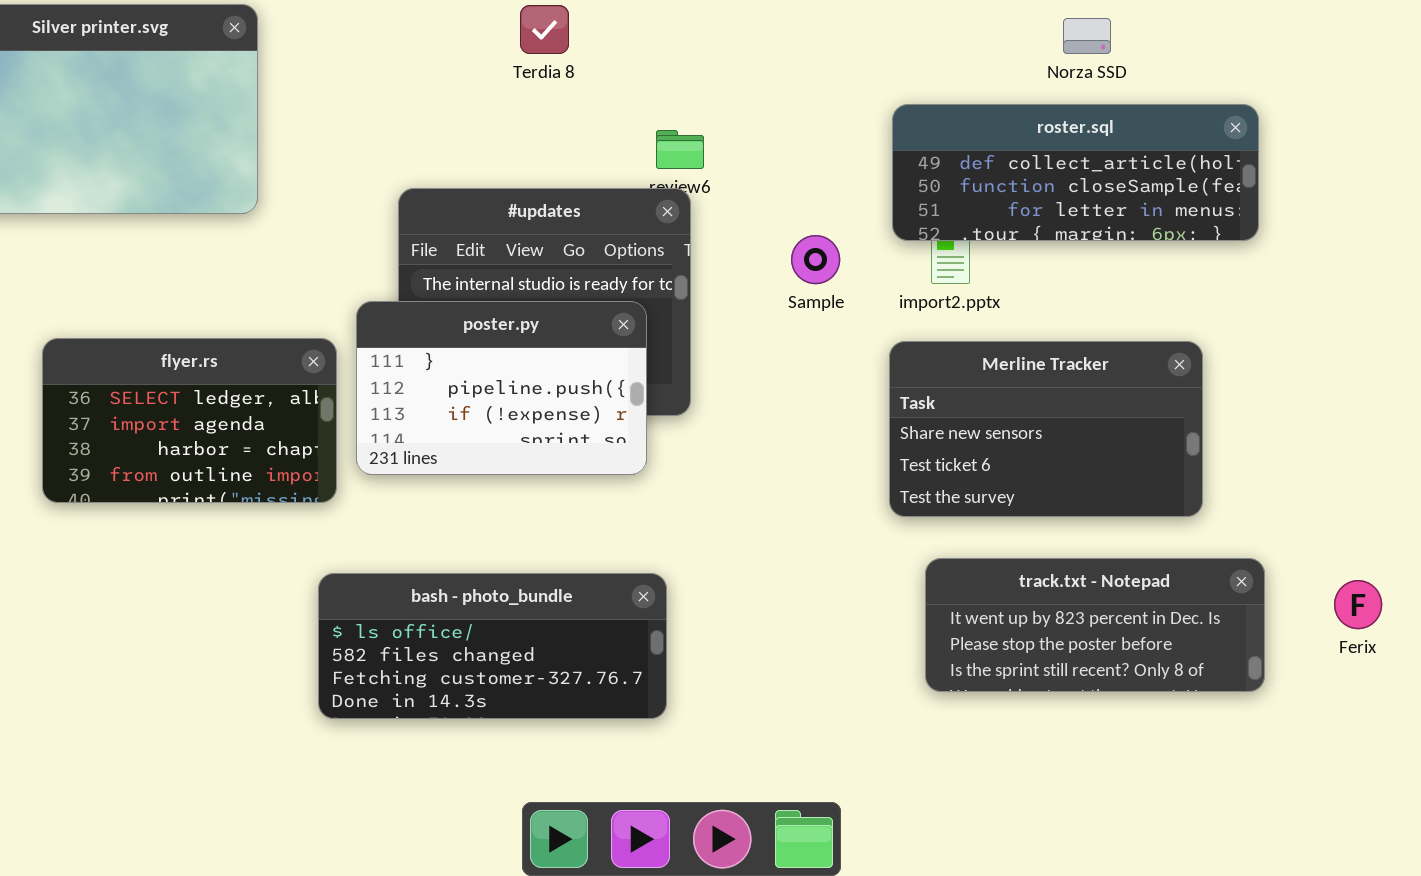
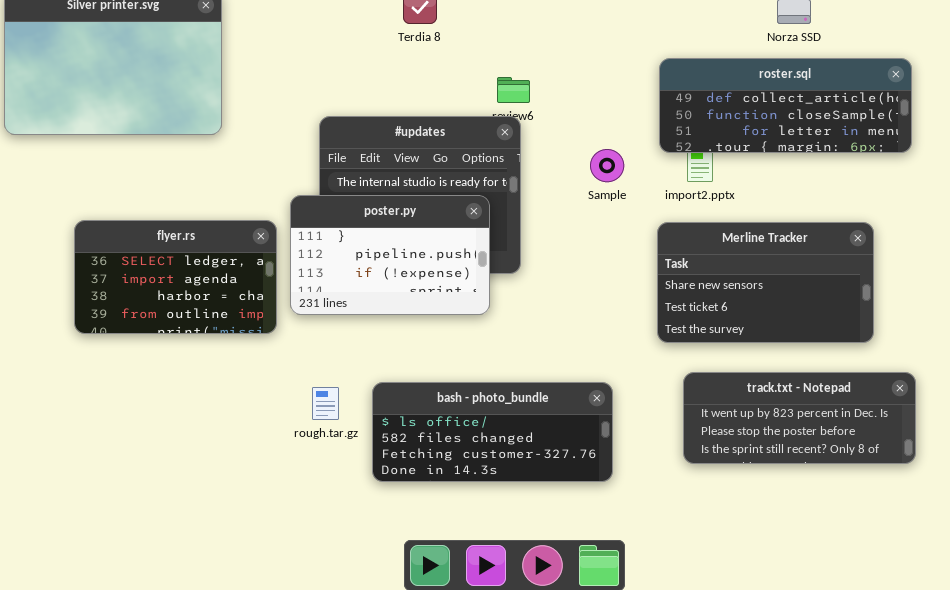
bash - photo_bundle: [318,573,667,719] -> [372,382,613,482], moved

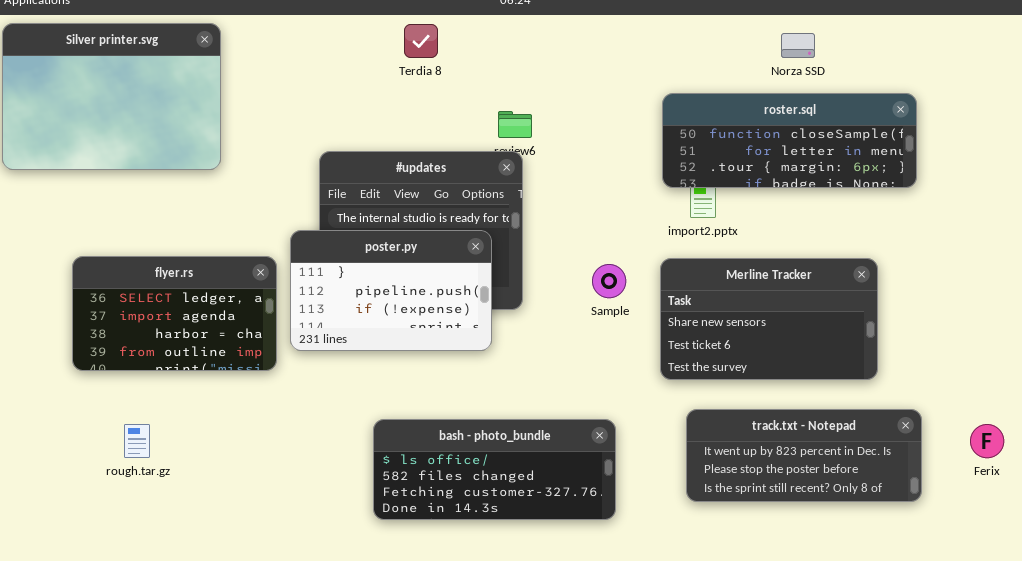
roster.sql: [659,58,912,153] -> [662,93,917,188], scrolled down 1 row
Sample: [590,149,624,182] -> [592,264,626,298], moved
rough.tar.gz: [312,387,339,420] -> [124,424,150,458], moved

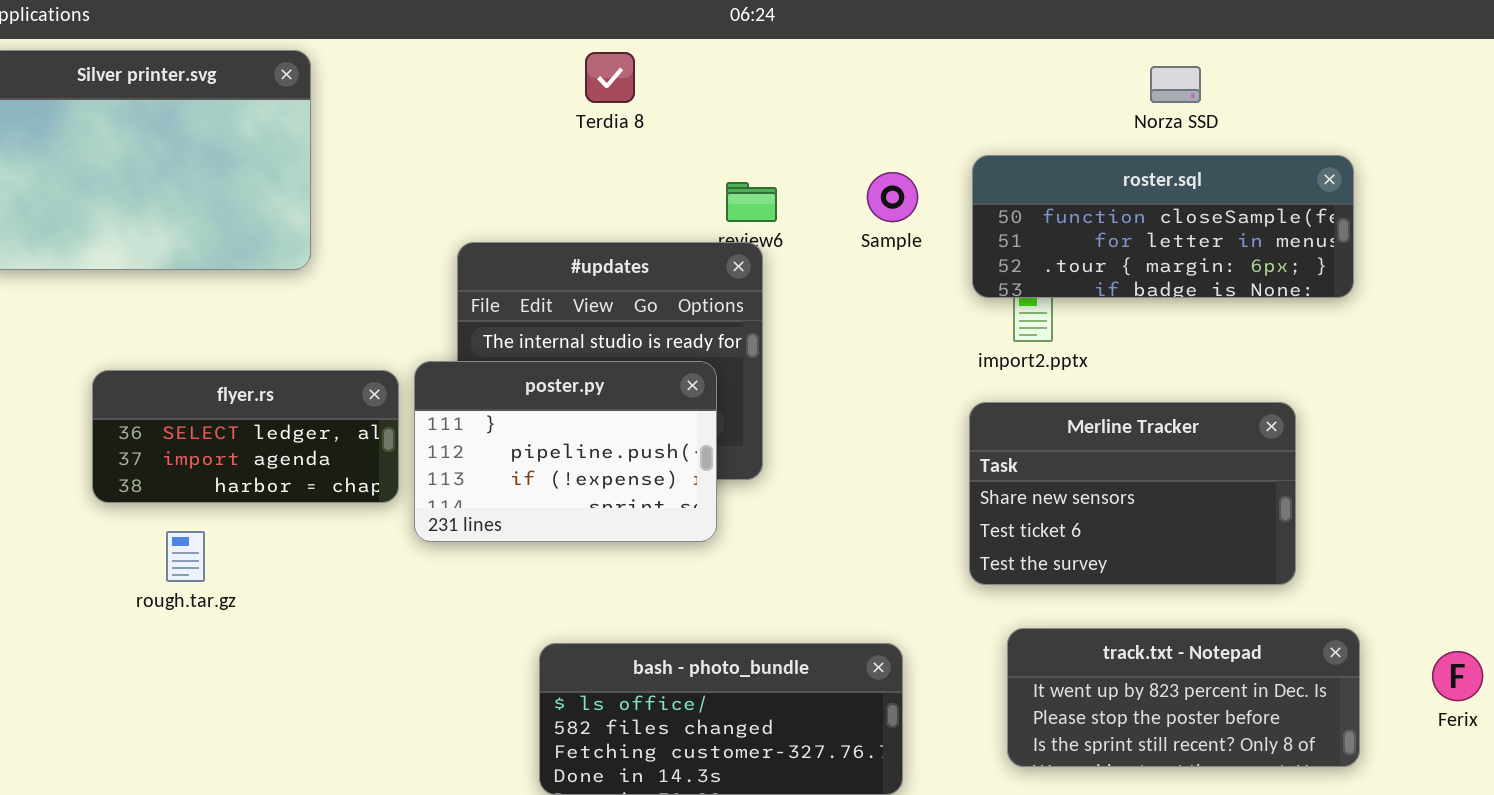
flyer.rs: [72,256,277,371] -> [92,370,399,503], moved, resized
Sample: [592,264,626,298] -> [867,172,918,222], moved
rough.tar.gz: [124,424,150,458] -> [166,531,205,582], moved

